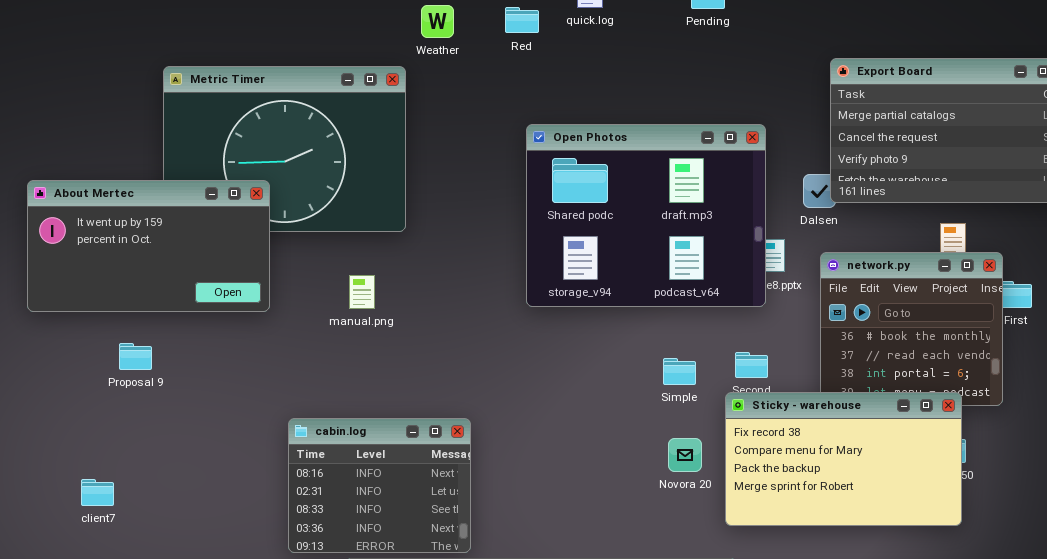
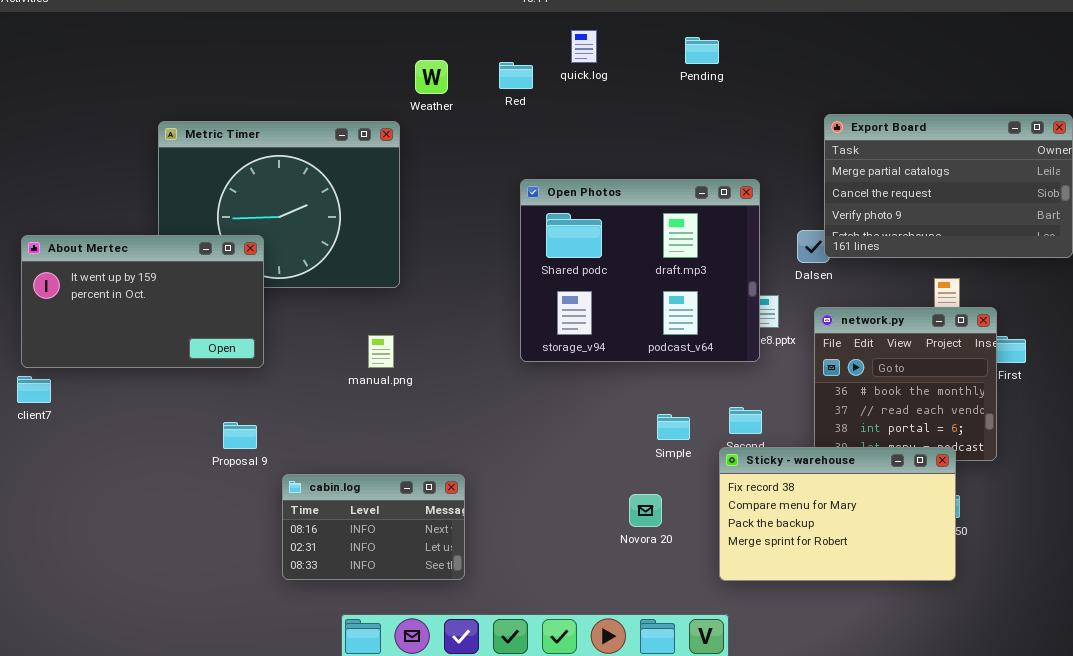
manual.png: [349,275,375,309] -> [368,335,394,368], moved
Proposal 9: [119,343,152,370] -> [223,422,257,449], moved
cabin.log: [288,418,471,553] -> [282,474,465,580], resized
Novora 20: [668,438,702,472] -> [629,494,662,527], moved
client7: [81,479,114,506] -> [17,376,51,403], moved

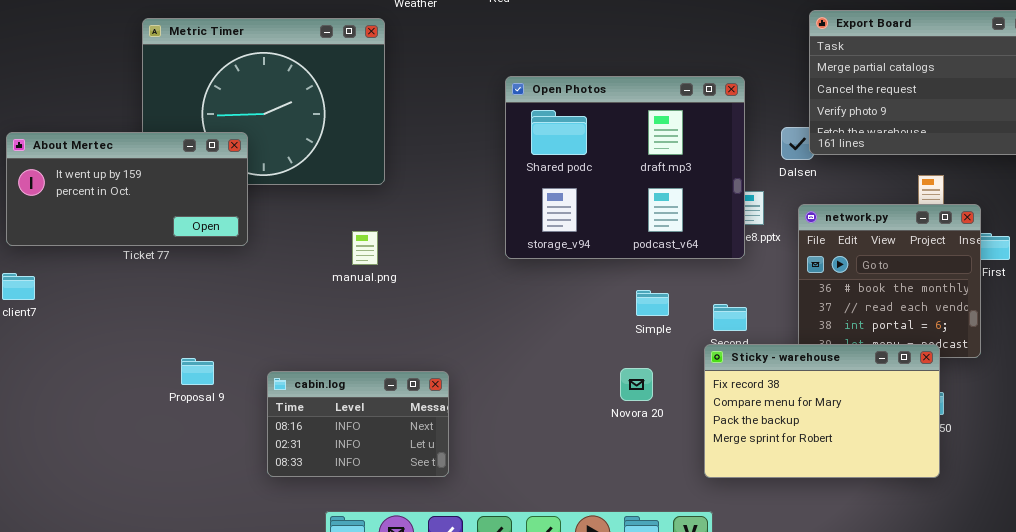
About Mertec: [21,235,264,368] -> [6,132,248,246], resized
Simple: [657,414,690,440] -> [636,290,669,316], moved
Proposal 9: [223,422,257,449] -> [181,358,214,385], moved
Novora 20: [629,494,662,527] -> [620,368,653,401], moved

